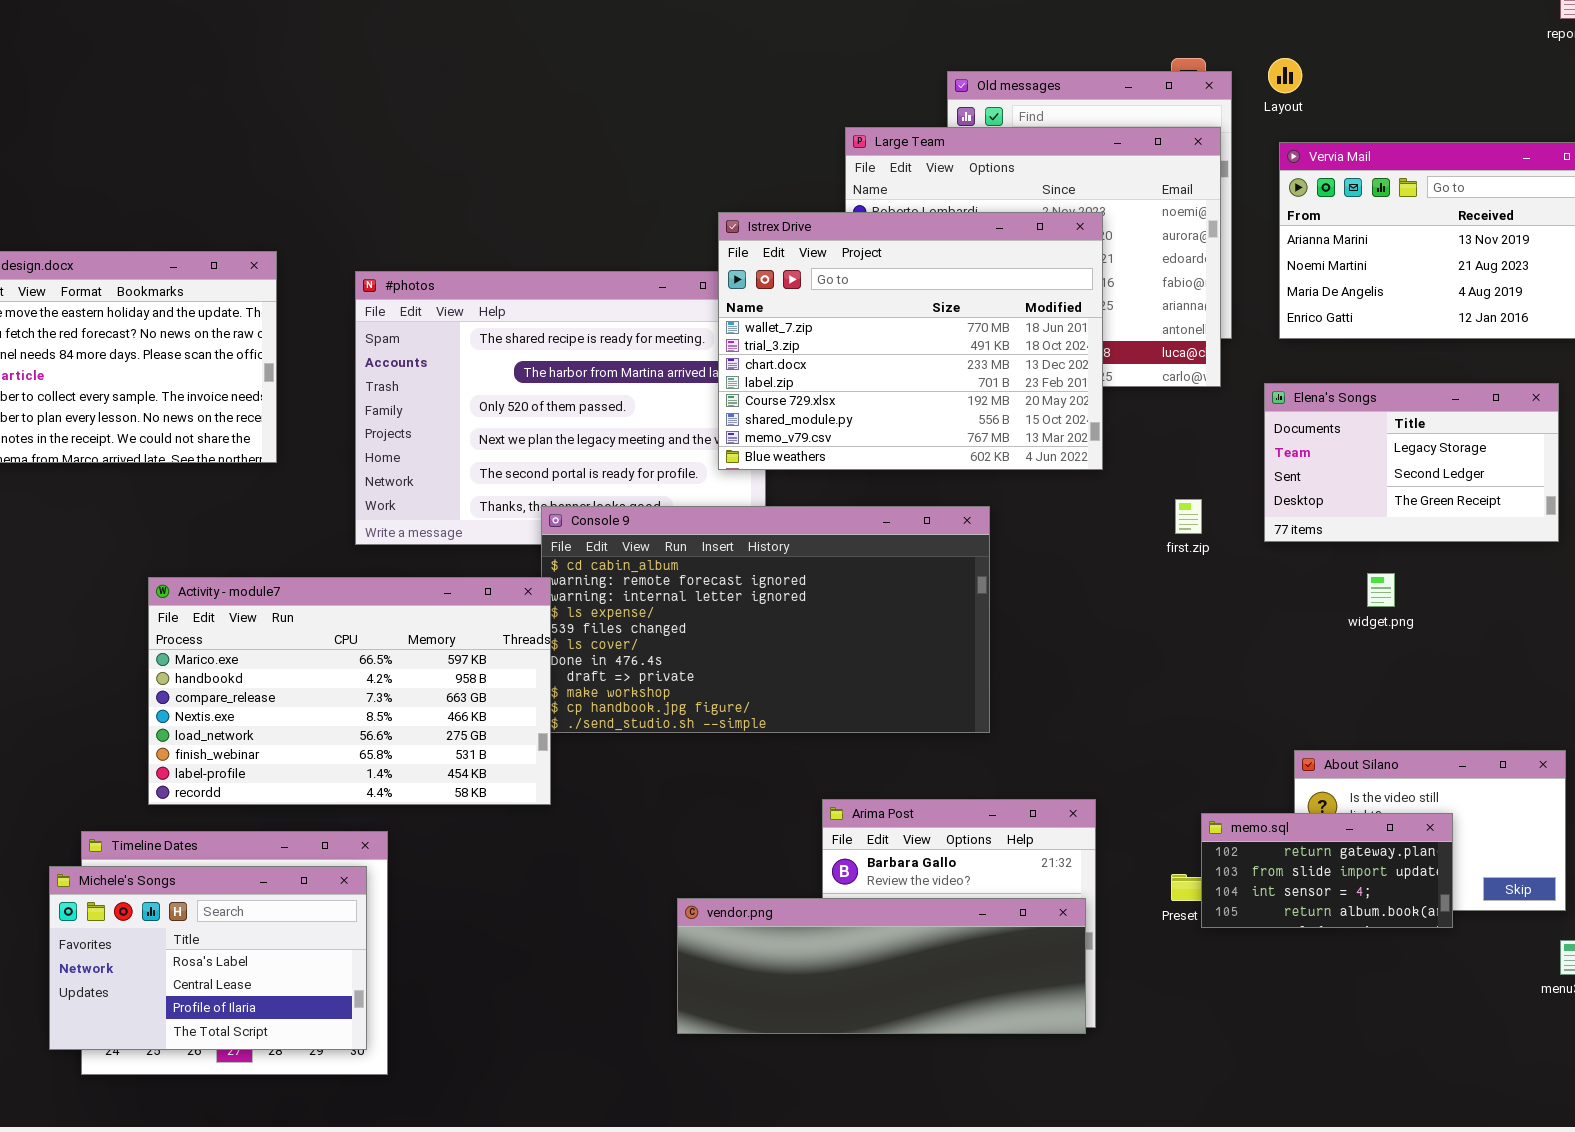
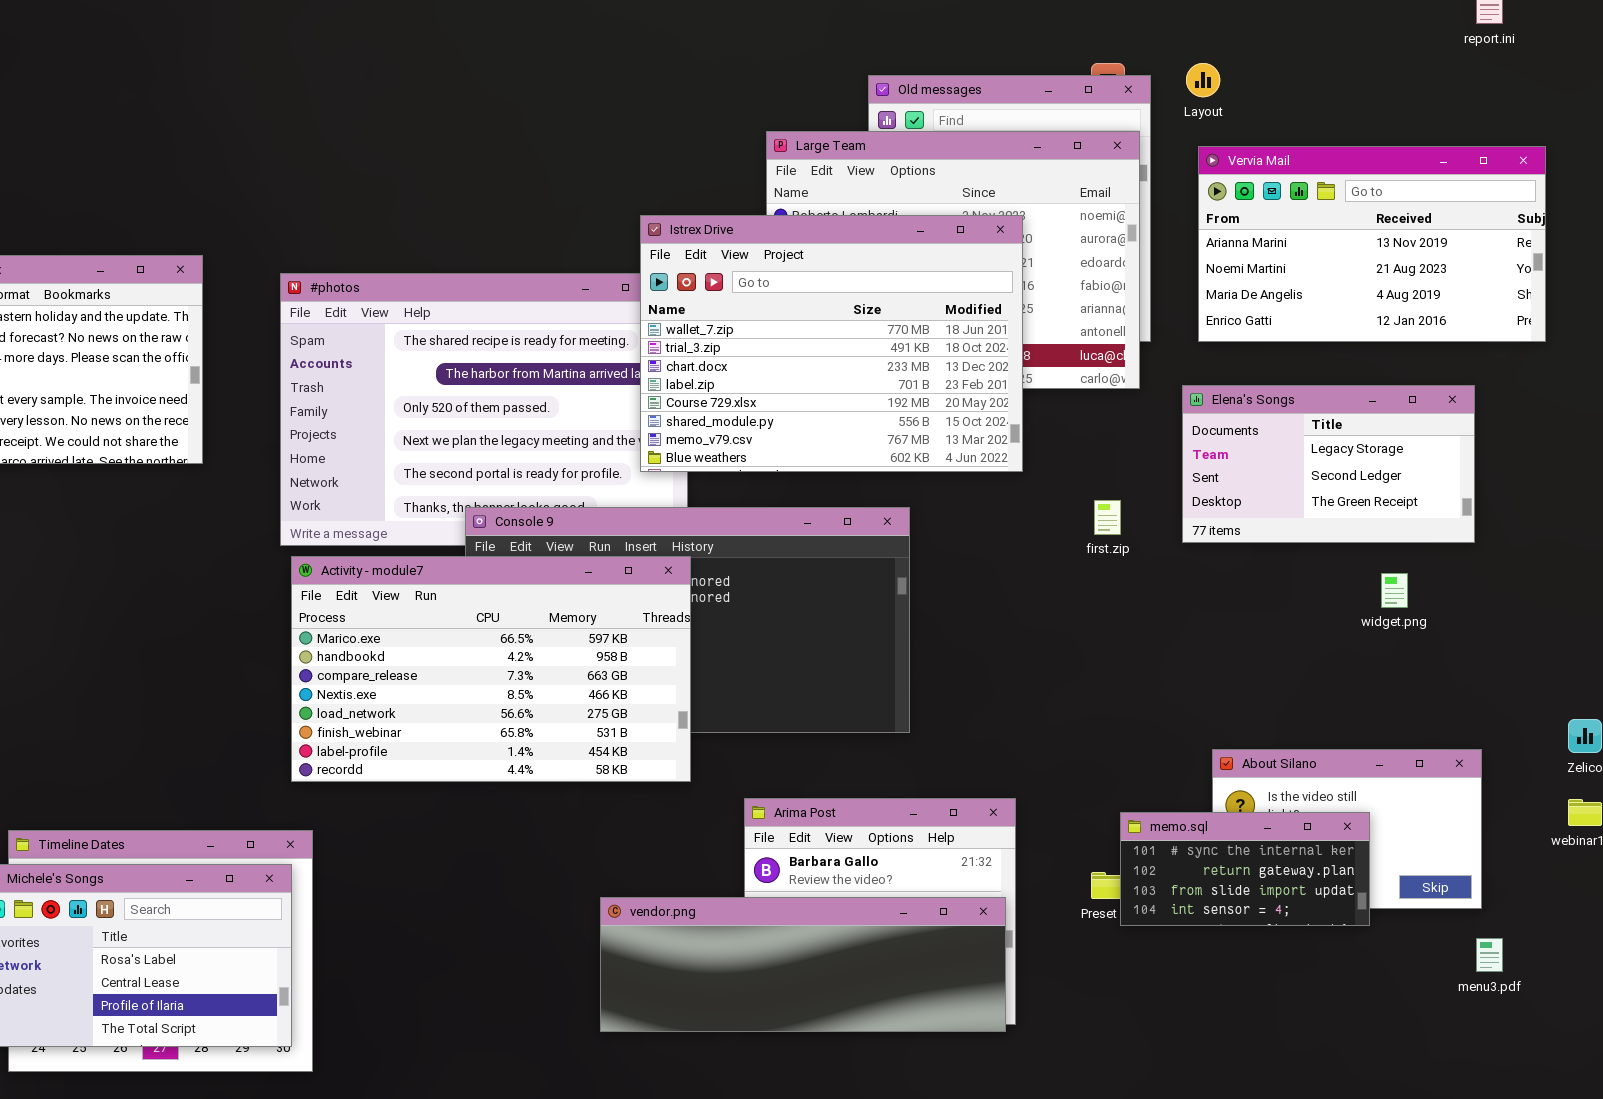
widget.png: [1367,573,1395,607] -> [1381,573,1408,608], moved
Activity - module7: [148,577,551,805] -> [291,556,691,782], moved
memo.sql: [1201,813,1453,928] -> [1120,812,1370,926], scrolled up 1 row

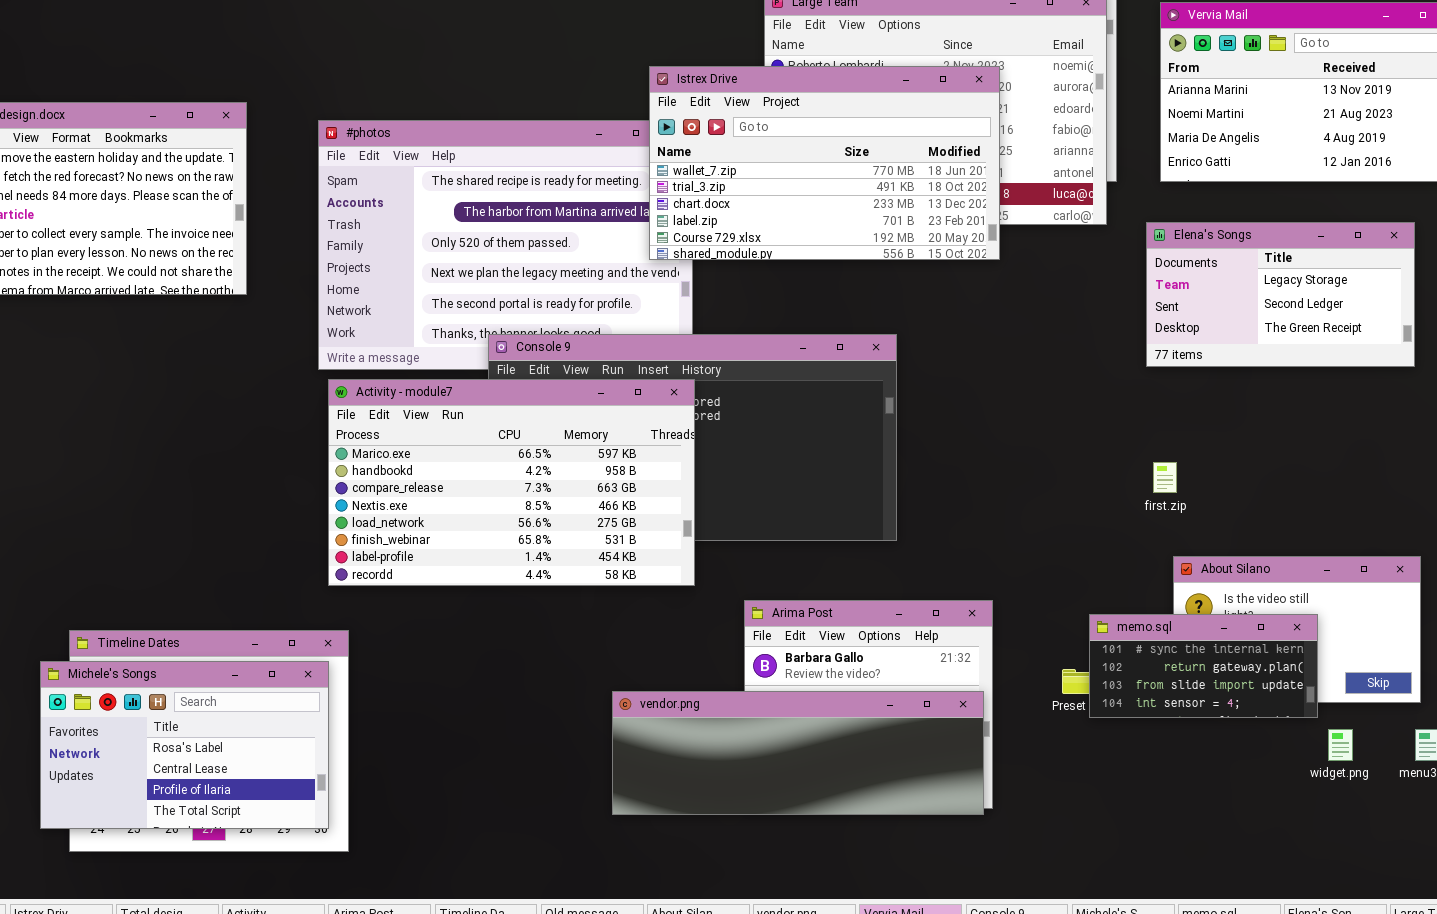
Istrex Drive: [640,215,1023,472] -> [649,66,1000,260], resized
first.zip: [1094,500,1121,535] -> [1153,462,1177,493], moved
widget.png: [1381,573,1408,608] -> [1328,729,1353,761], moved

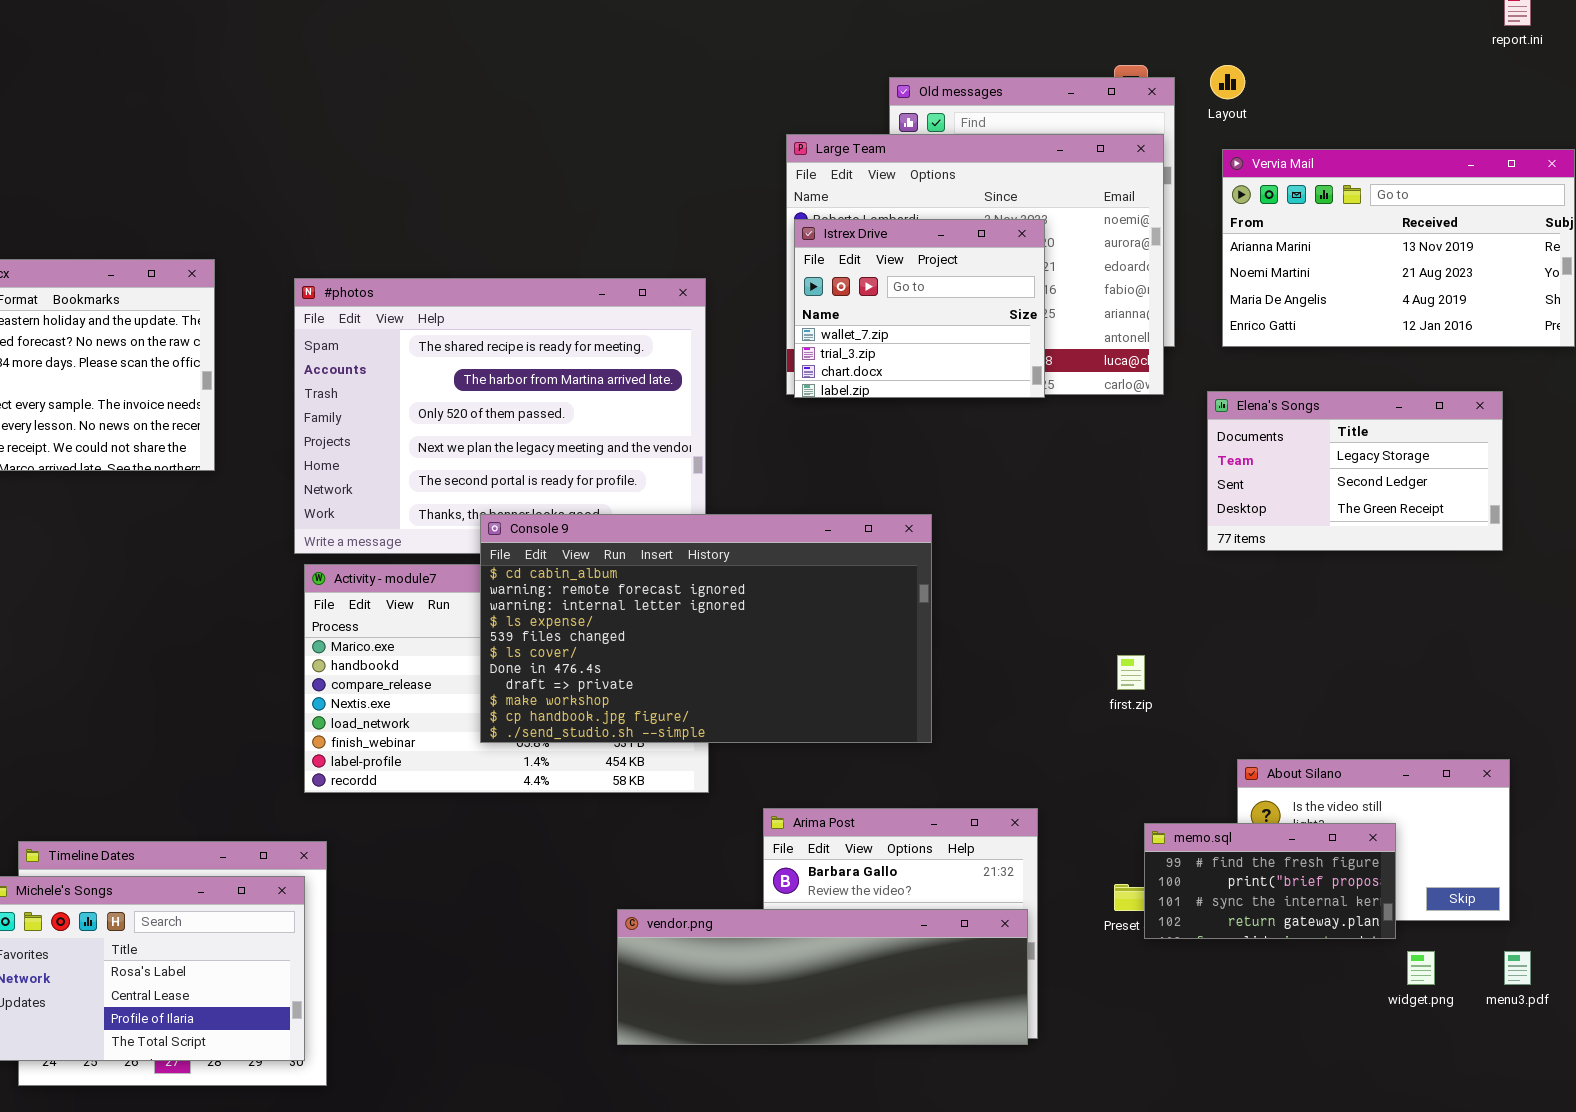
Istrex Drive: [649,66,1000,260] -> [794,219,1045,398], resized
Console 9: [488,334,897,541] -> [480,514,932,743], raised
first.zip: [1153,462,1177,493] -> [1117,655,1145,690], moved
memo.sql: [1089,614,1318,718] -> [1144,823,1396,939], scrolled up 2 rows

